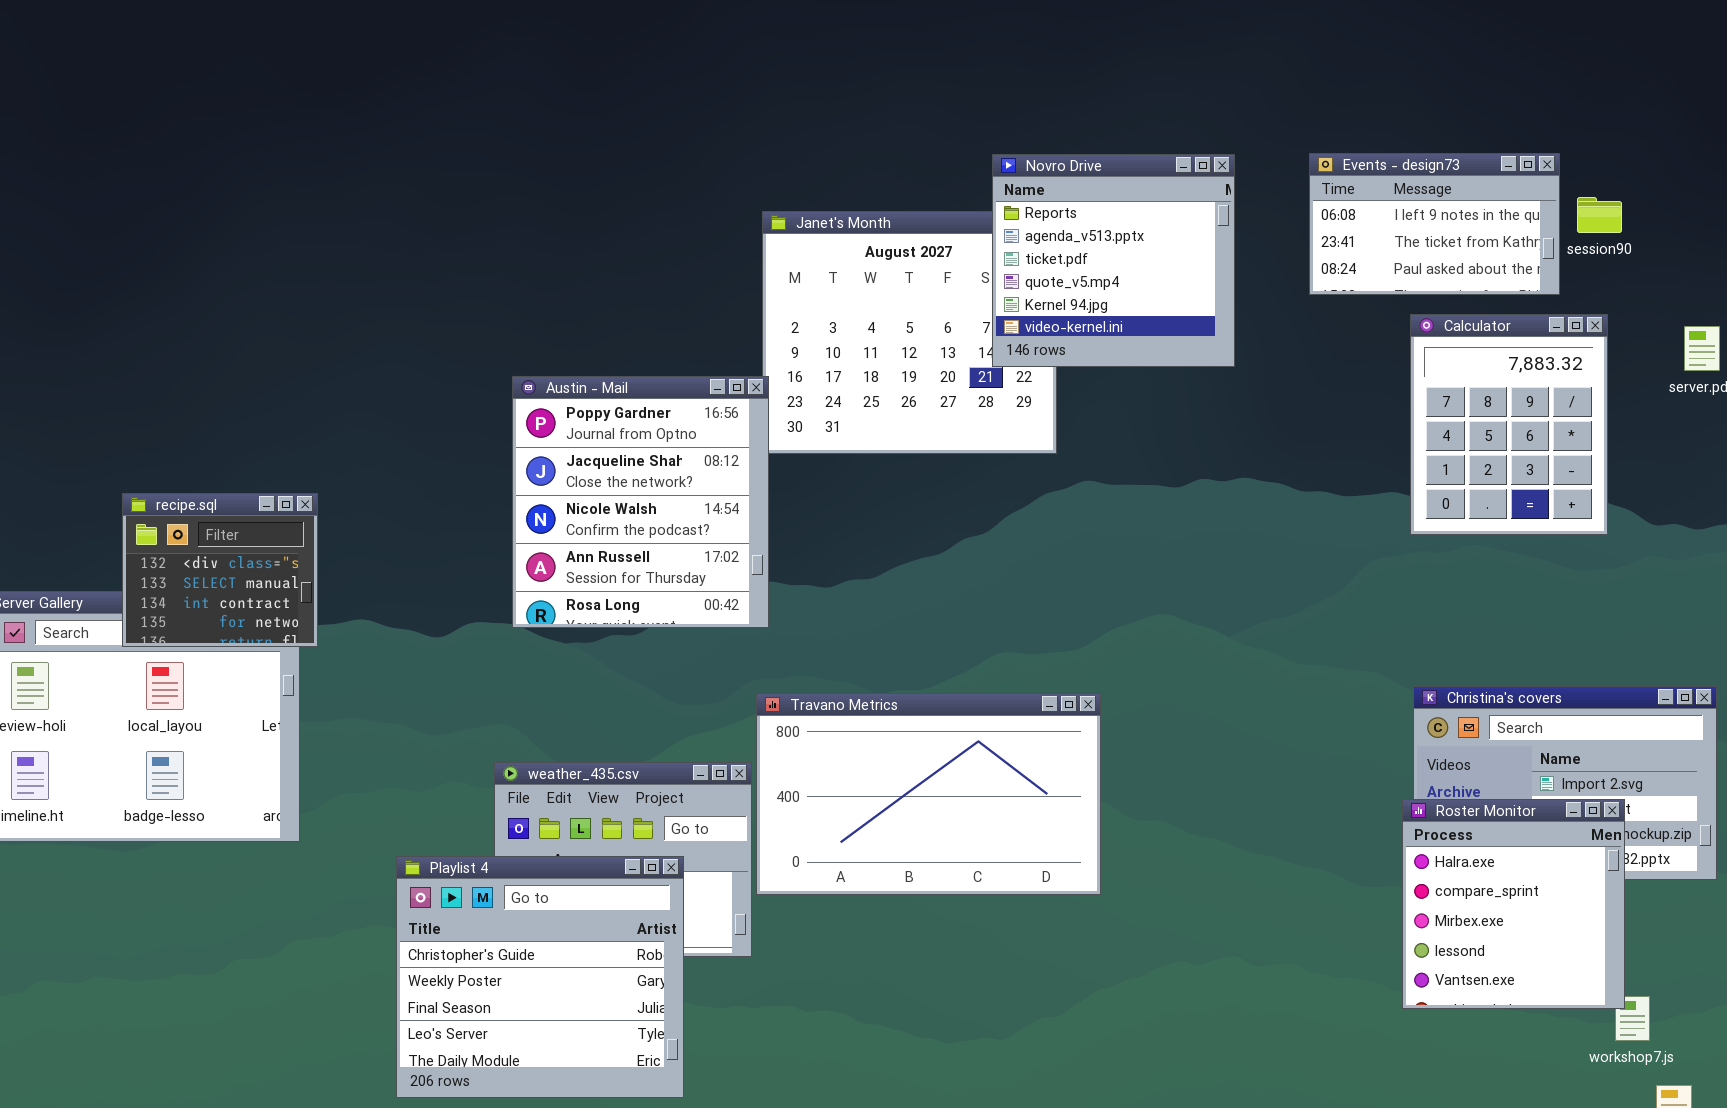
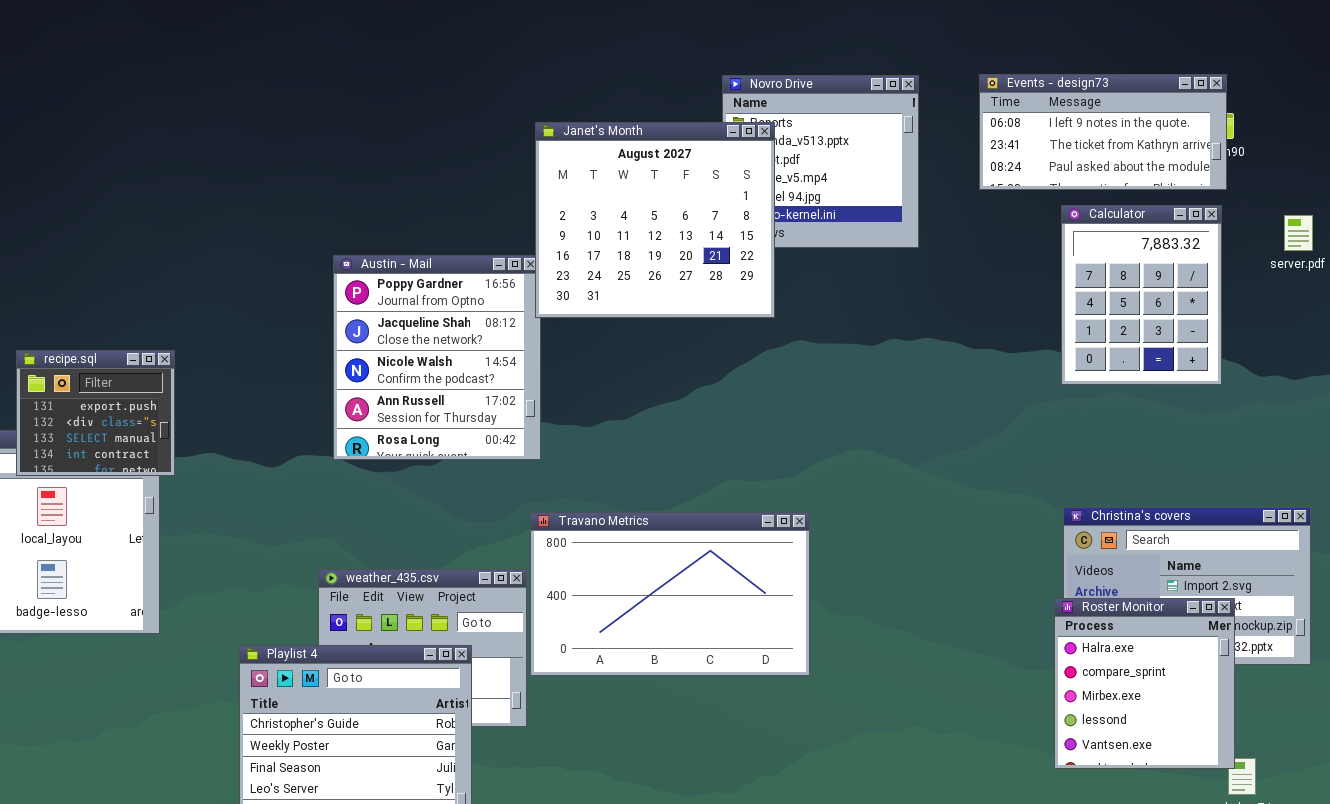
Events - design73: [1309,153,1560,295] -> [979,74,1227,190], resized
Janet's Month: [762,211,1057,454] -> [535,122,775,318], raised
recipe.sql: [122,493,318,647] -> [16,350,175,476], scrolled up 1 row

